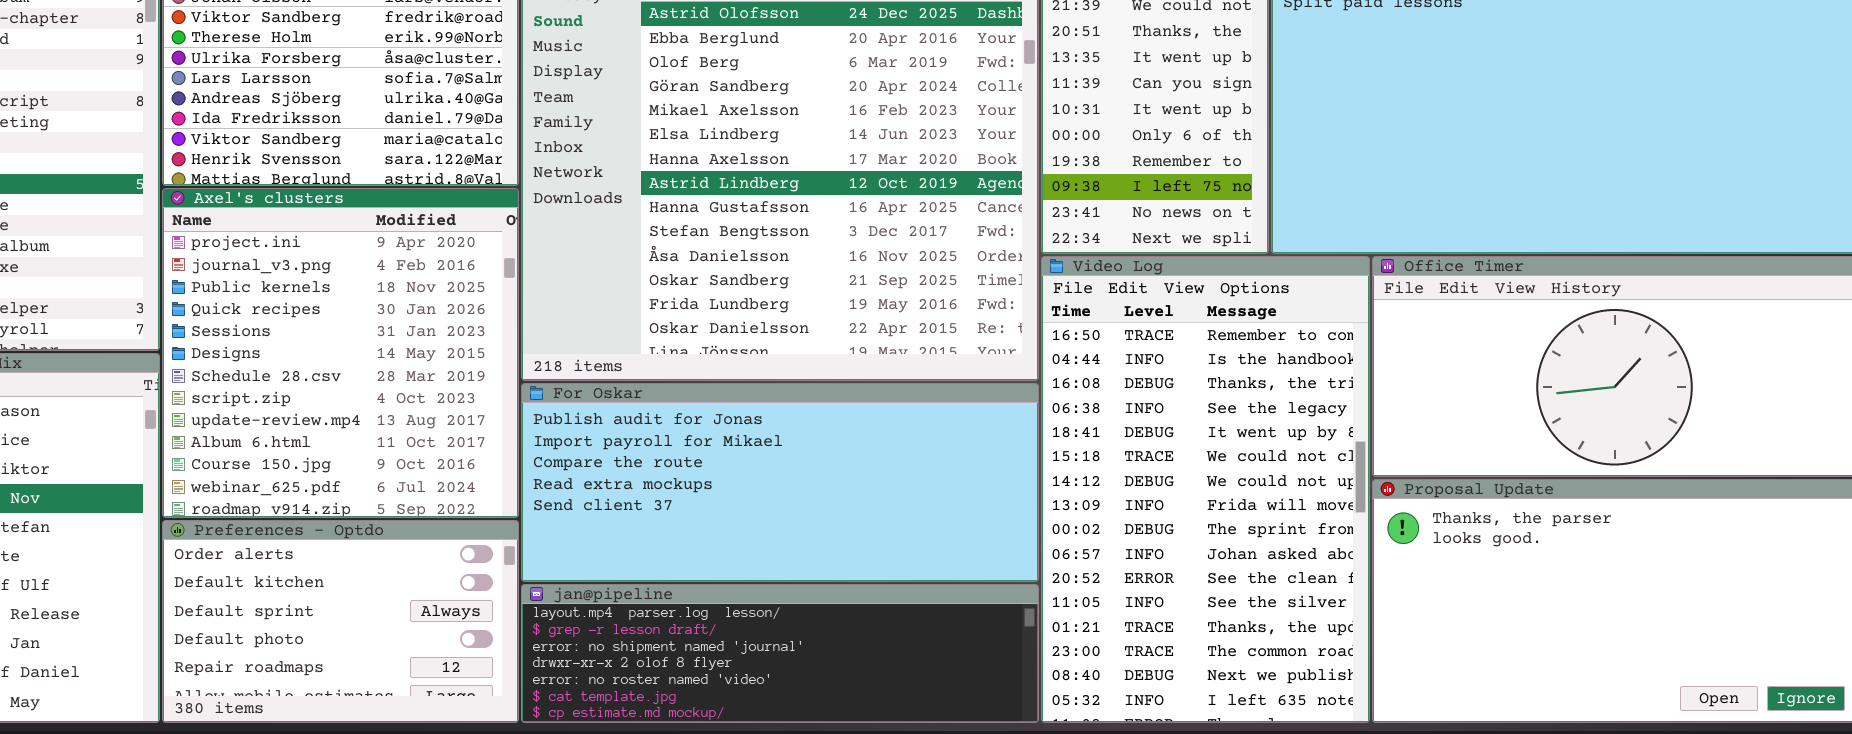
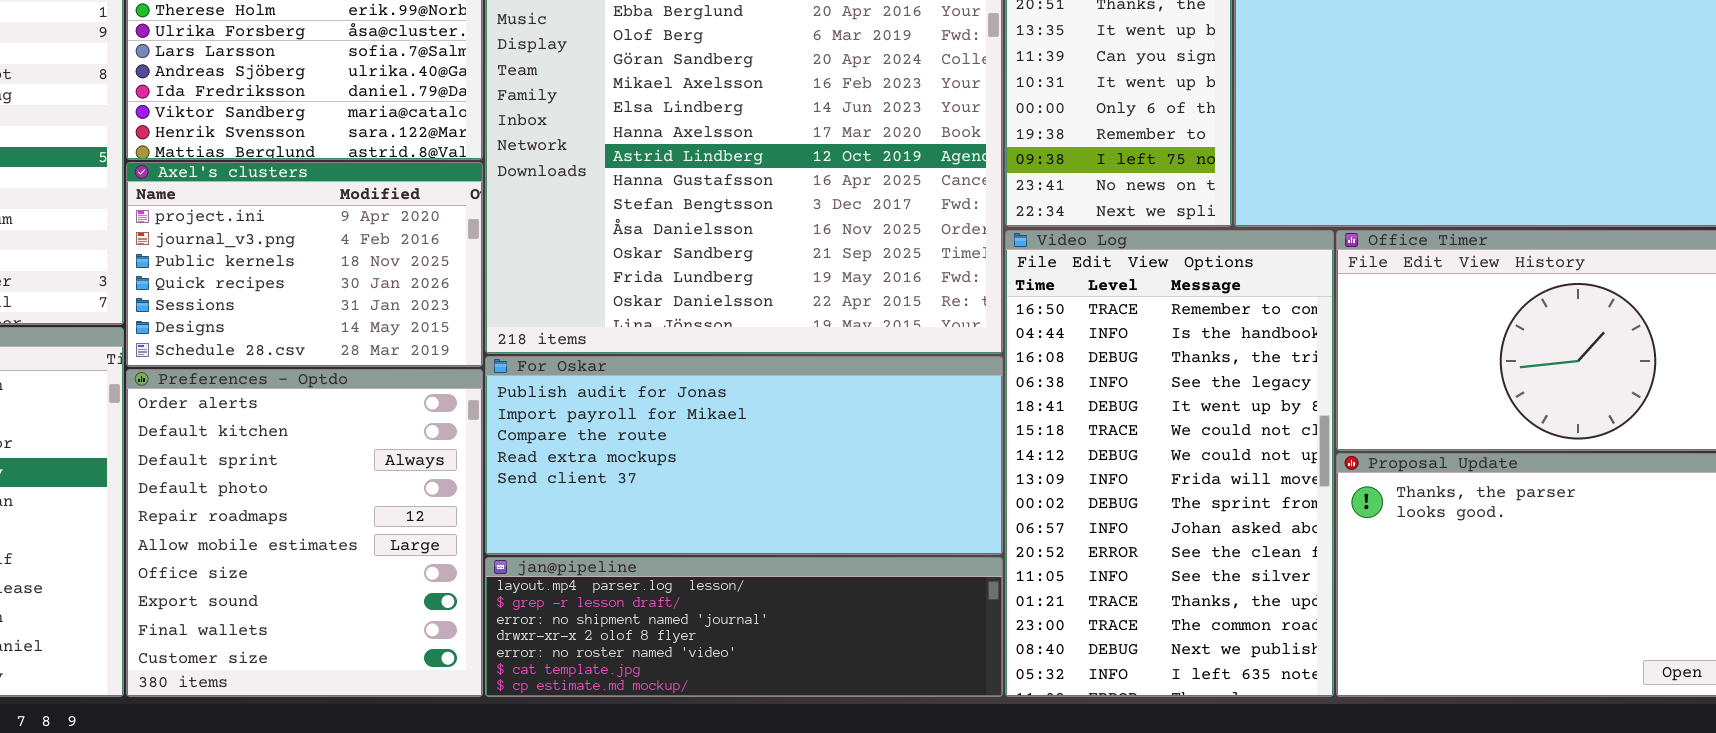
Axel's clusters: [162,188,519,518] -> [126,162,483,367], resized
Preferences - Optdo: [162,520,519,723] -> [126,369,483,697], resized

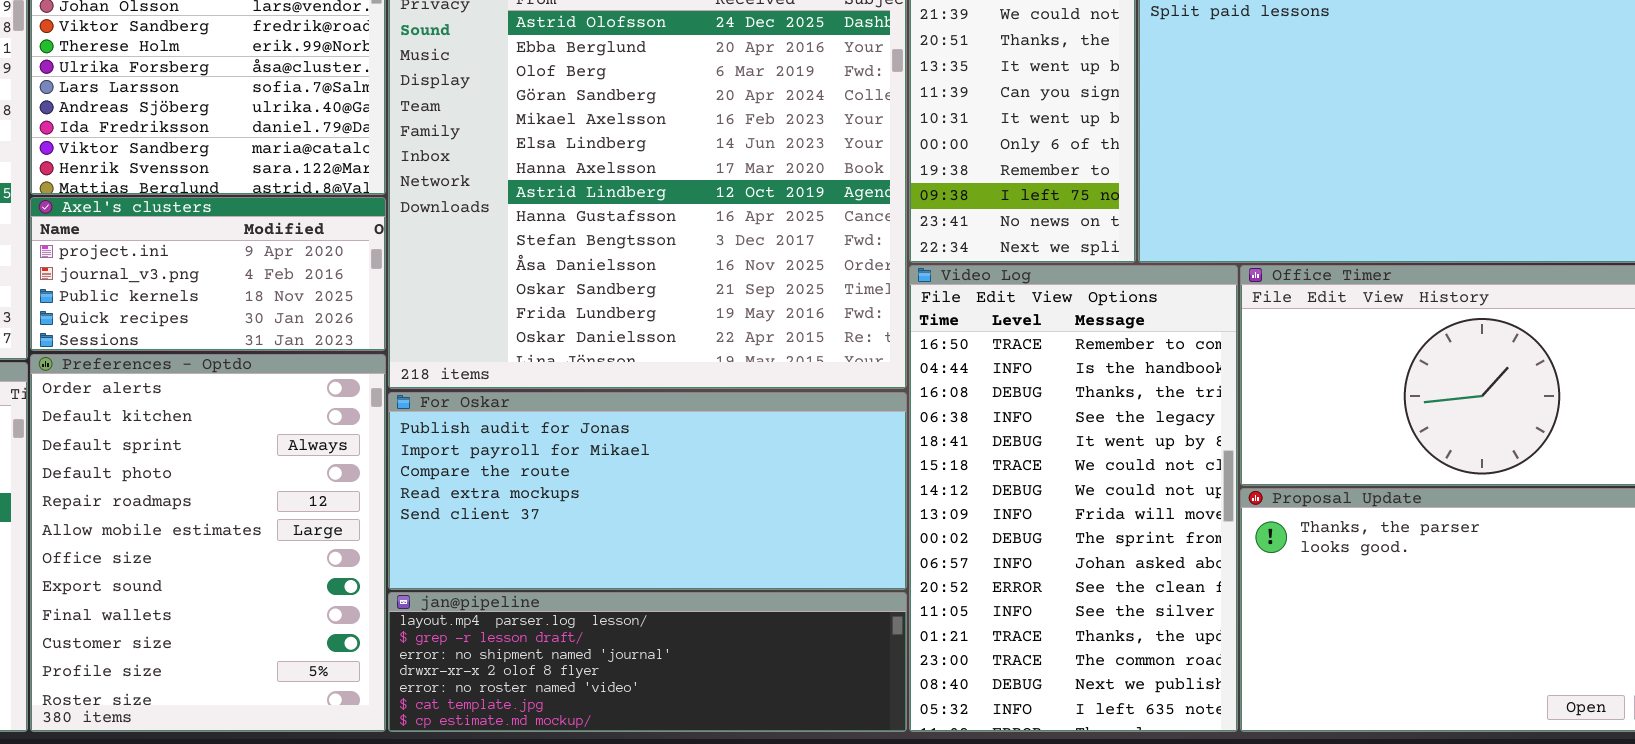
Axel's clusters: [126,162,483,367] -> [30,197,386,351], resized
Preferences - Optdo: [126,369,483,697] -> [30,354,386,732], resized

